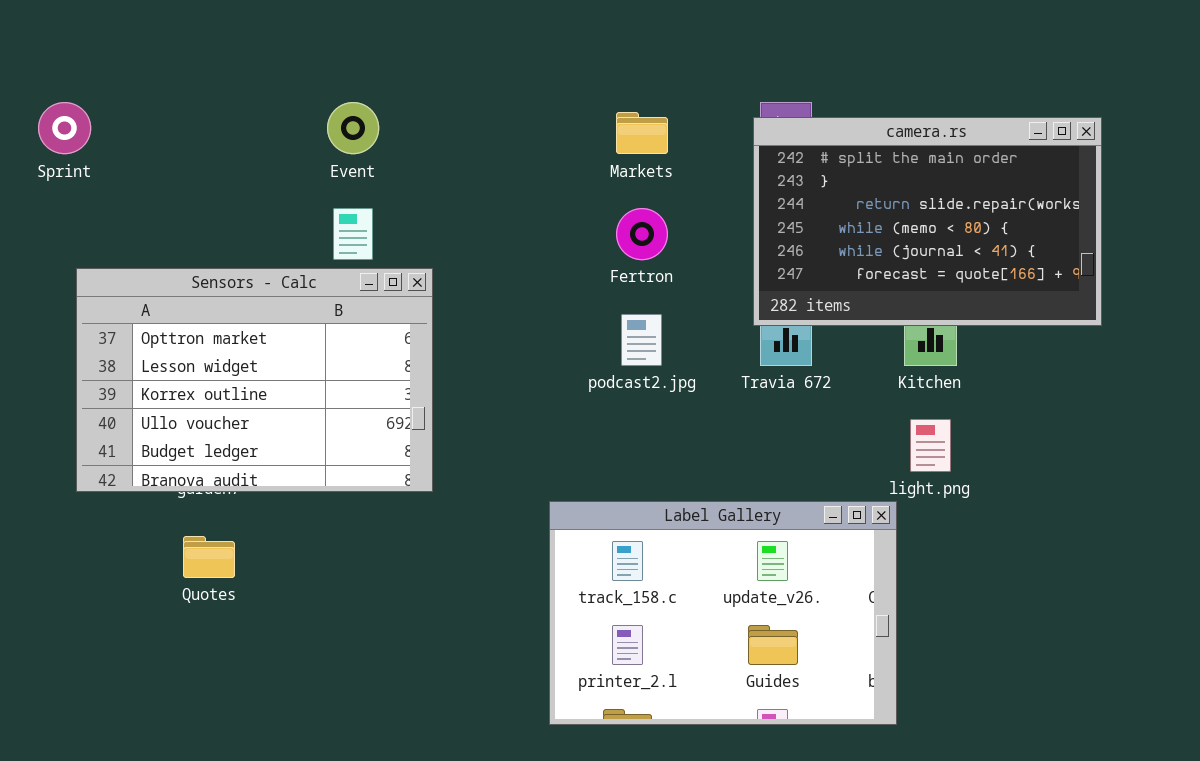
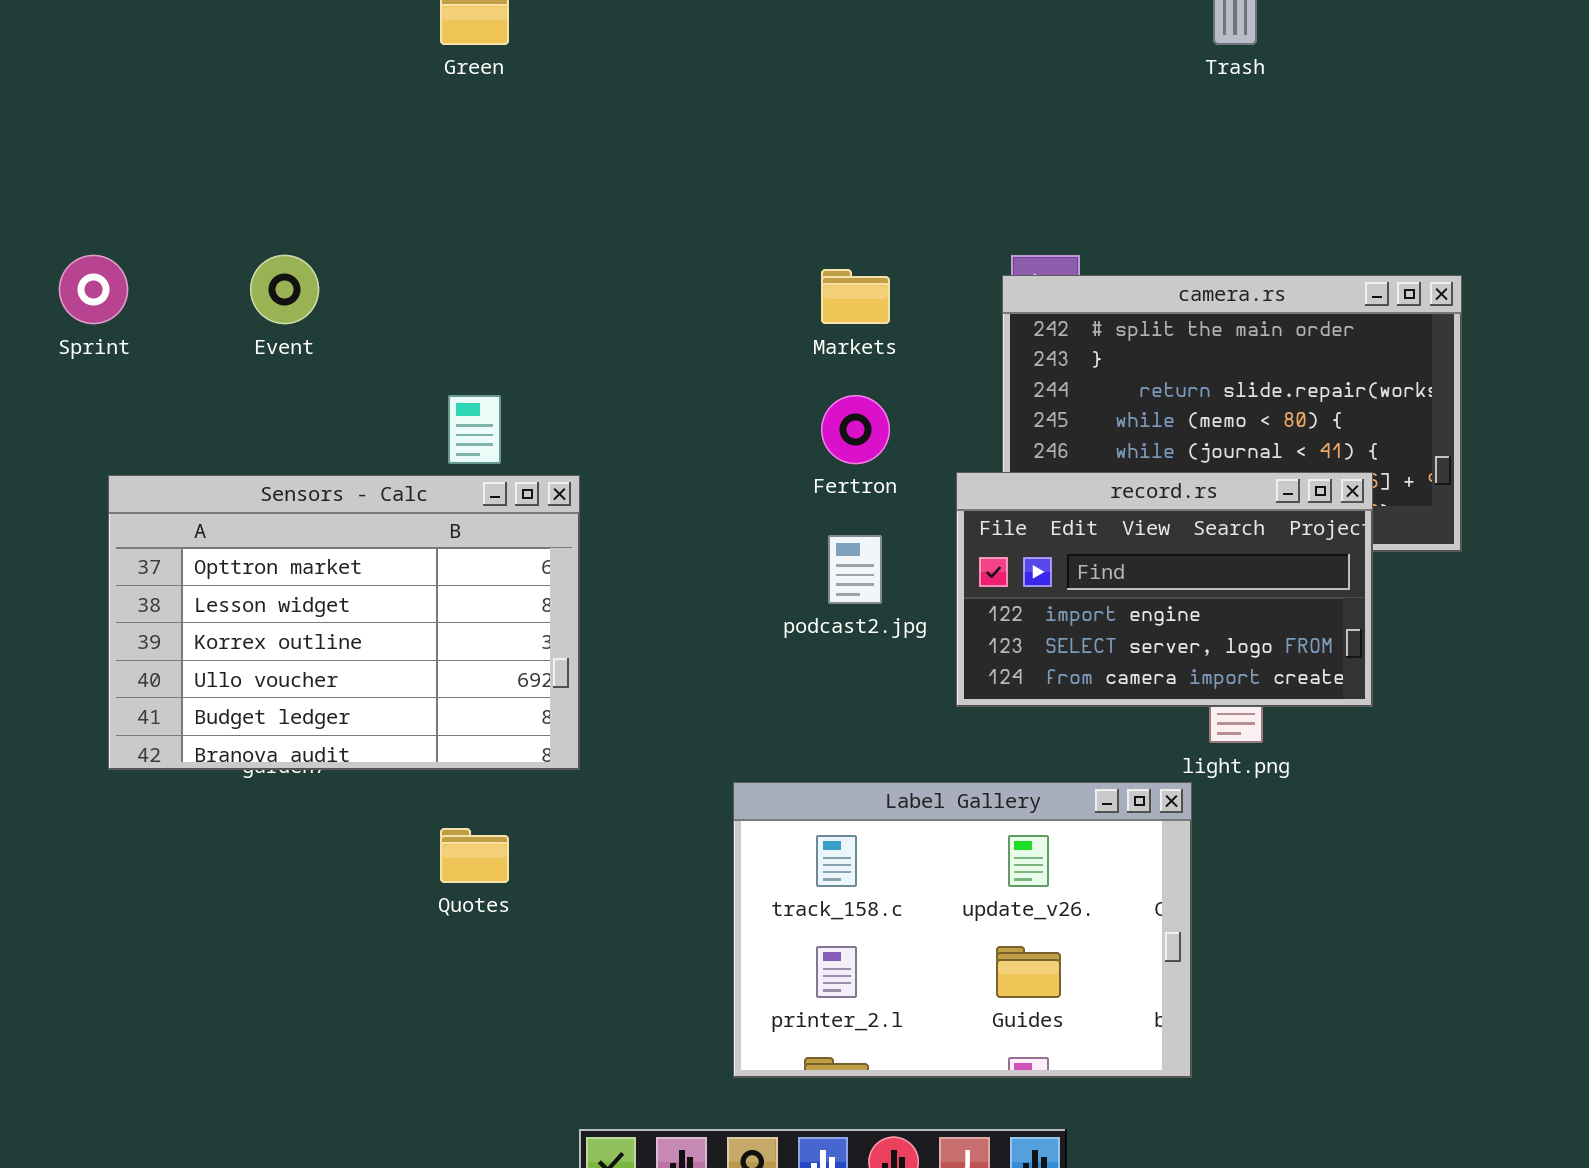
Event: [327,102,379,154] -> [250,255,319,324], moved
record.rs: none -> [956,472,1373,707], opened
Quotes: [183,536,235,578] -> [440,828,509,883], moved

